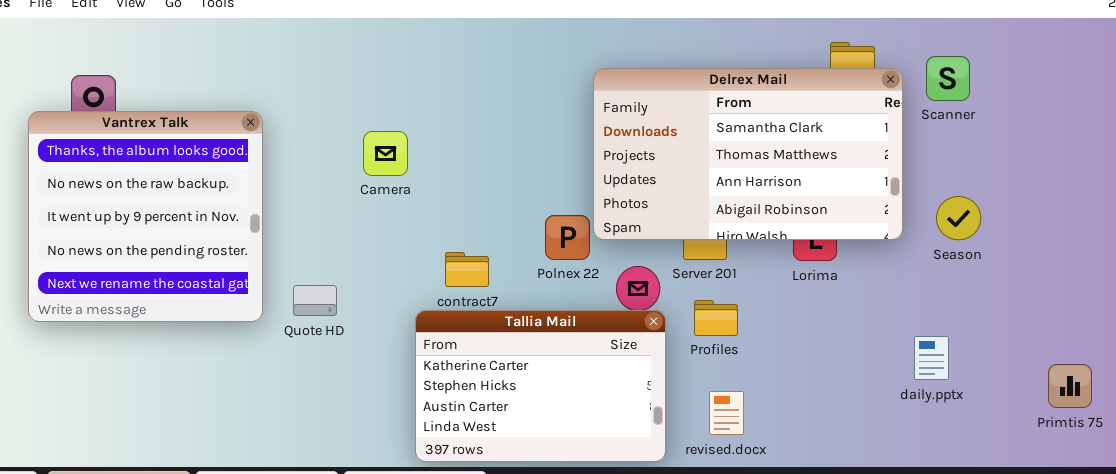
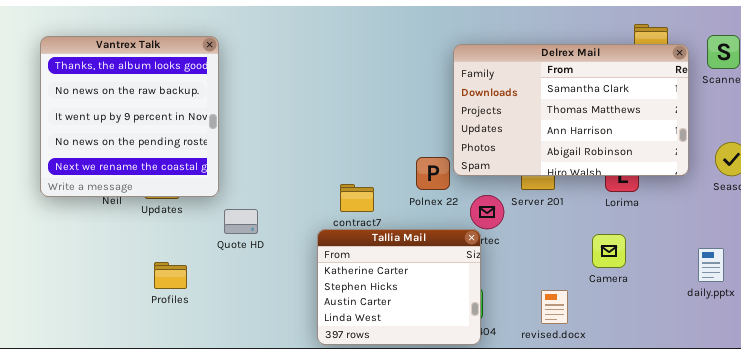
Vantrex Talk: [28,111,263,322] -> [40,36,219,197], moved
Camera: [363,131,408,176] -> [592,234,626,268], moved
Profiles: [694,300,738,336] -> [154,262,187,289], moved
Tallia Mail: [415,310,666,462] -> [317,229,481,345], resized

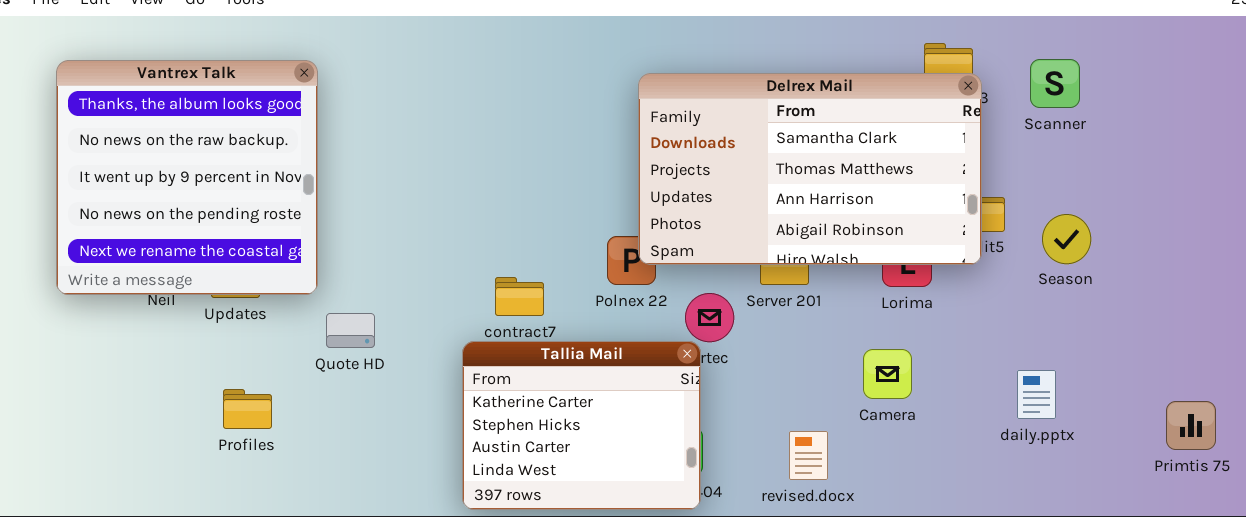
Delrex Mail: [453,44,689,176] -> [638,73,982,265], moved

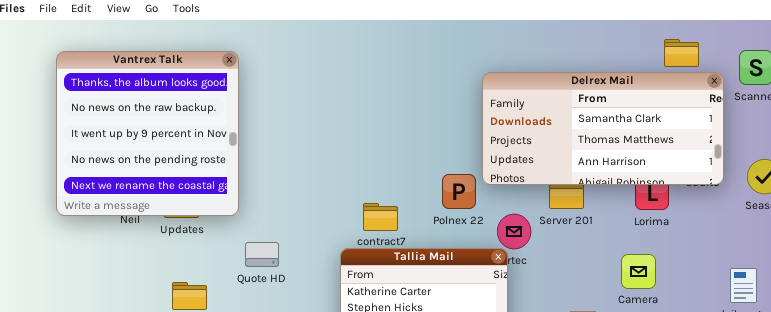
Delrex Mail: [638,73,982,265] -> [482,72,724,185], moved, resized
Quote HD: [326,313,375,348] -> [245,242,279,267], moved

